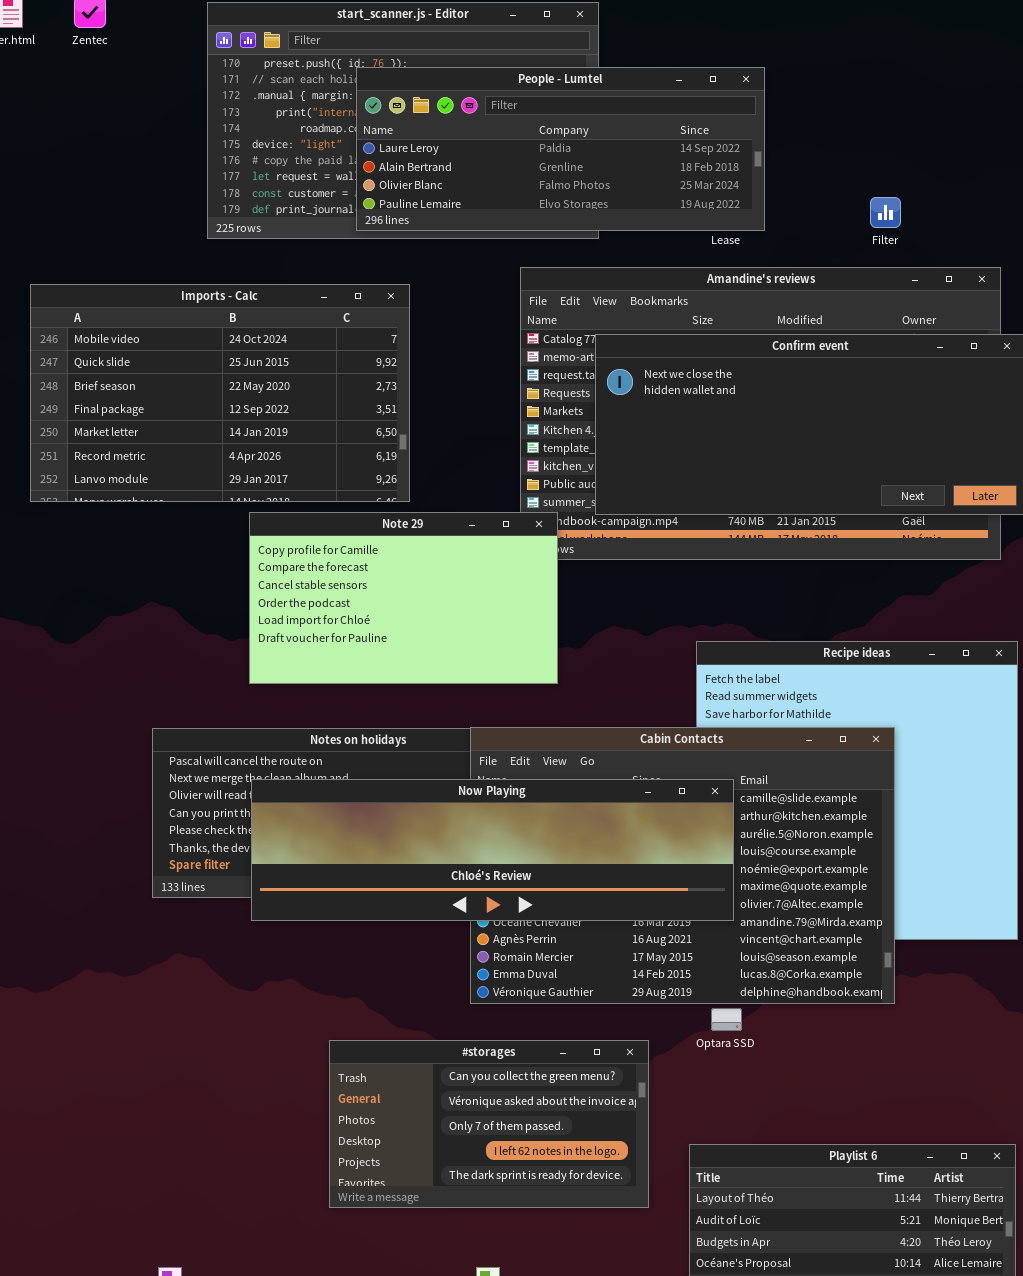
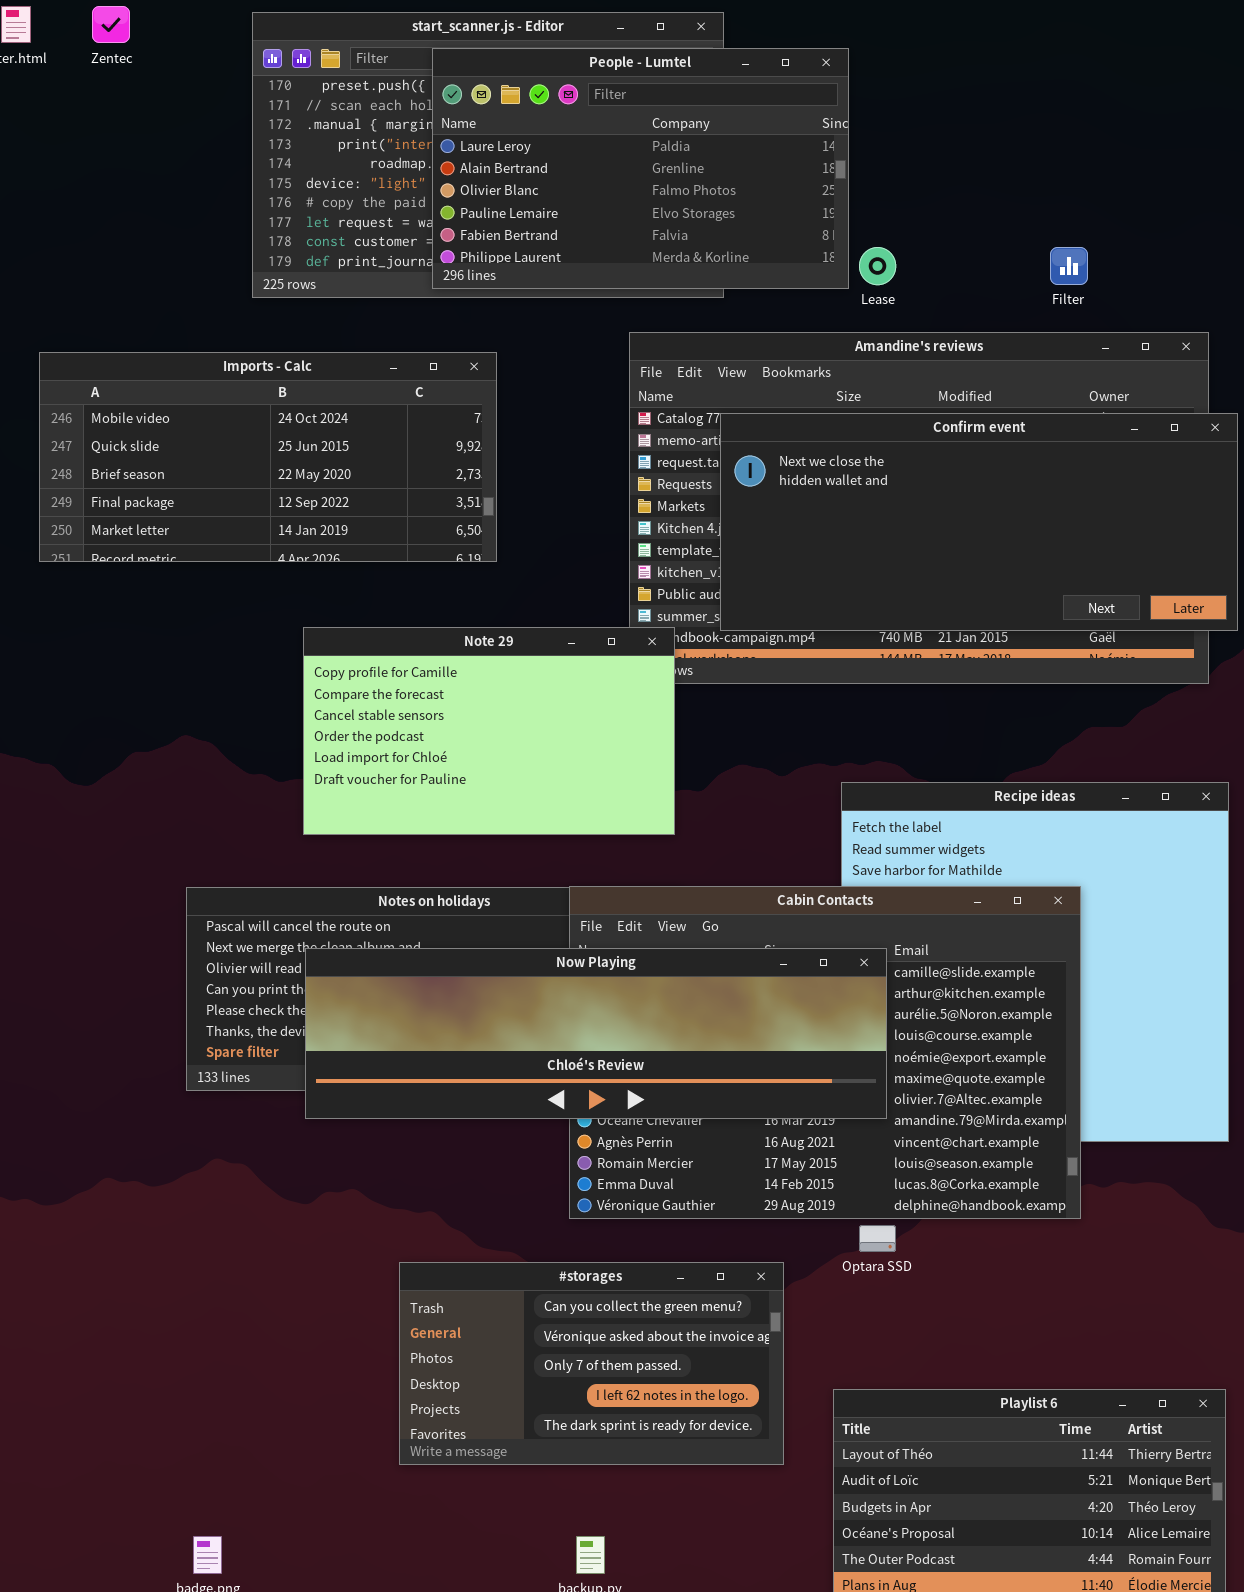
People - Lumtel: [356,67,765,231] -> [432,48,849,289], resized
Imports - Calc: [30,284,410,502] -> [39,352,497,562], resized

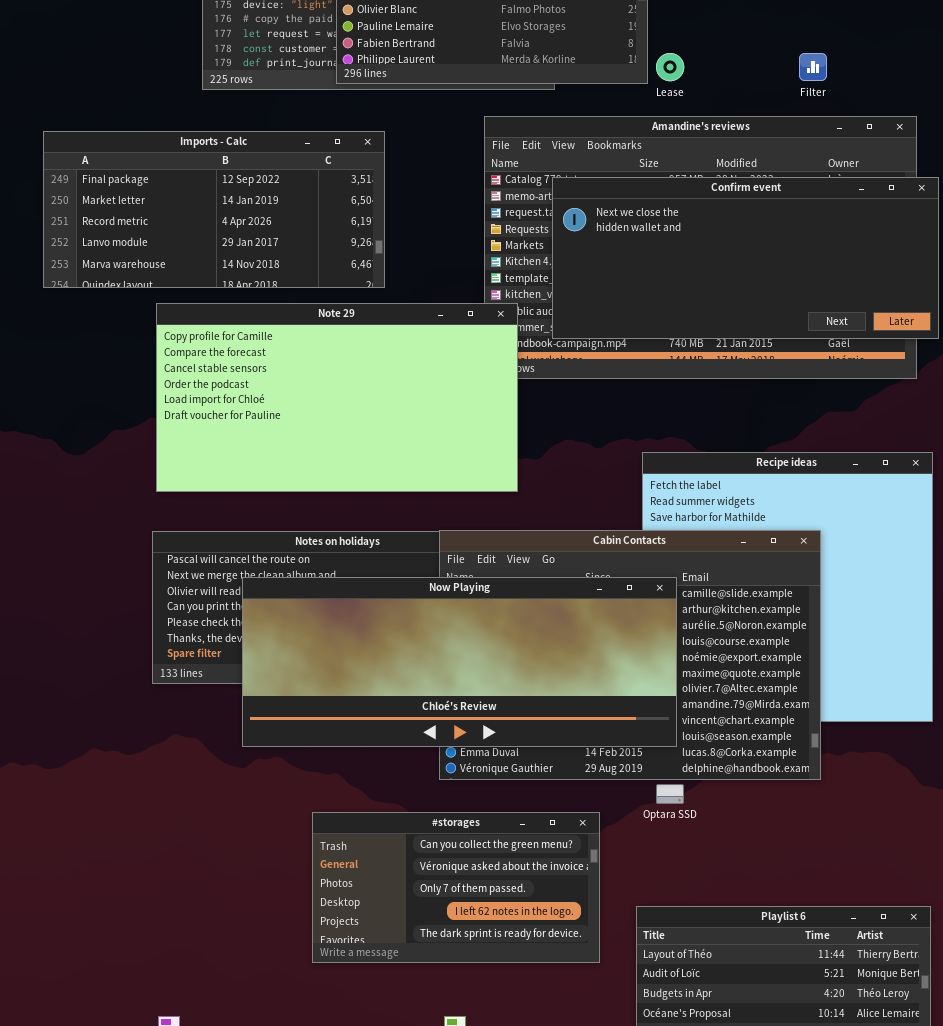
Imports - Calc: [39,352,497,562] -> [43,131,385,288], scrolled down 3 rows
Note 29: [303,627,675,835] -> [156,303,518,492], resized
Now Playing: [305,948,887,1119] -> [242,577,677,747], resized

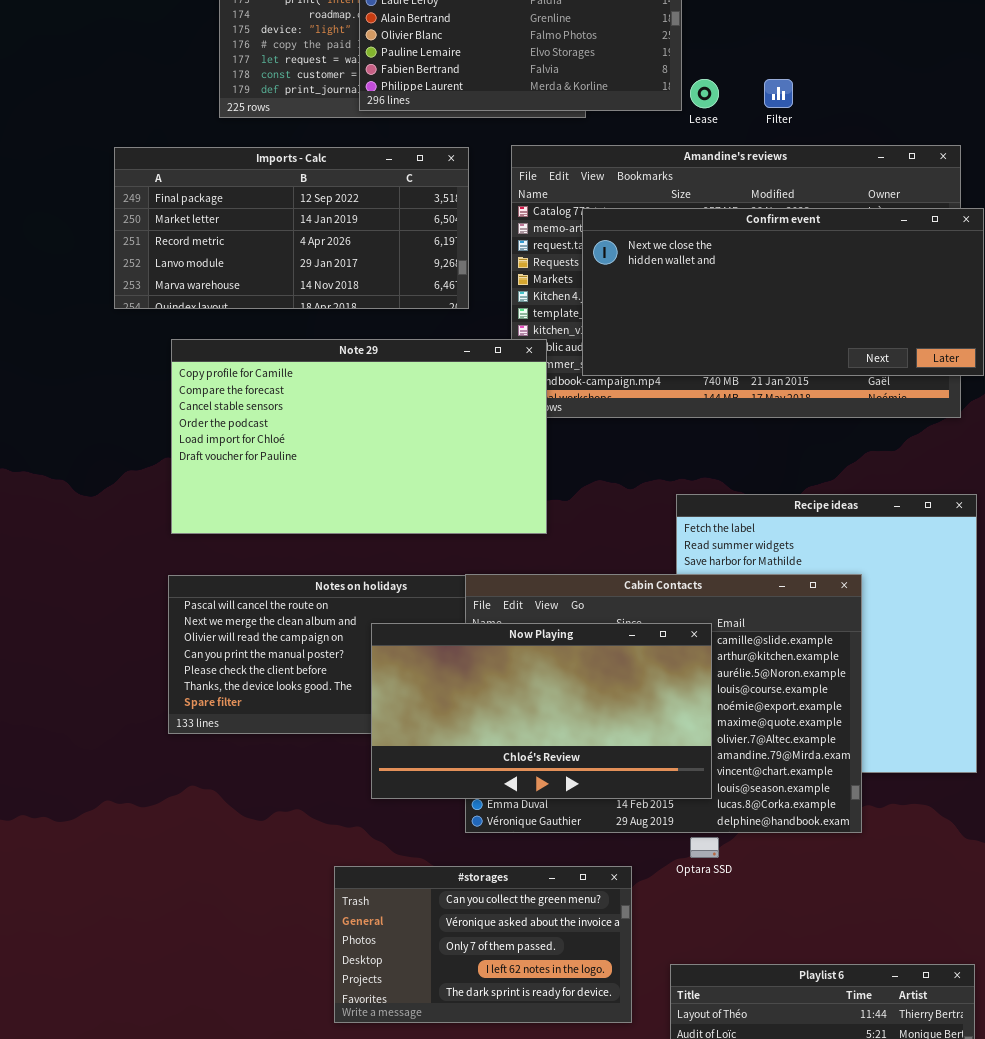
Filter: [799,53,827,81] -> [764,79,793,108], moved
Imports - Calc: [43,131,385,288] -> [114,147,469,309], moved
Now Playing: [242,577,677,747] -> [371,623,712,799], resized

